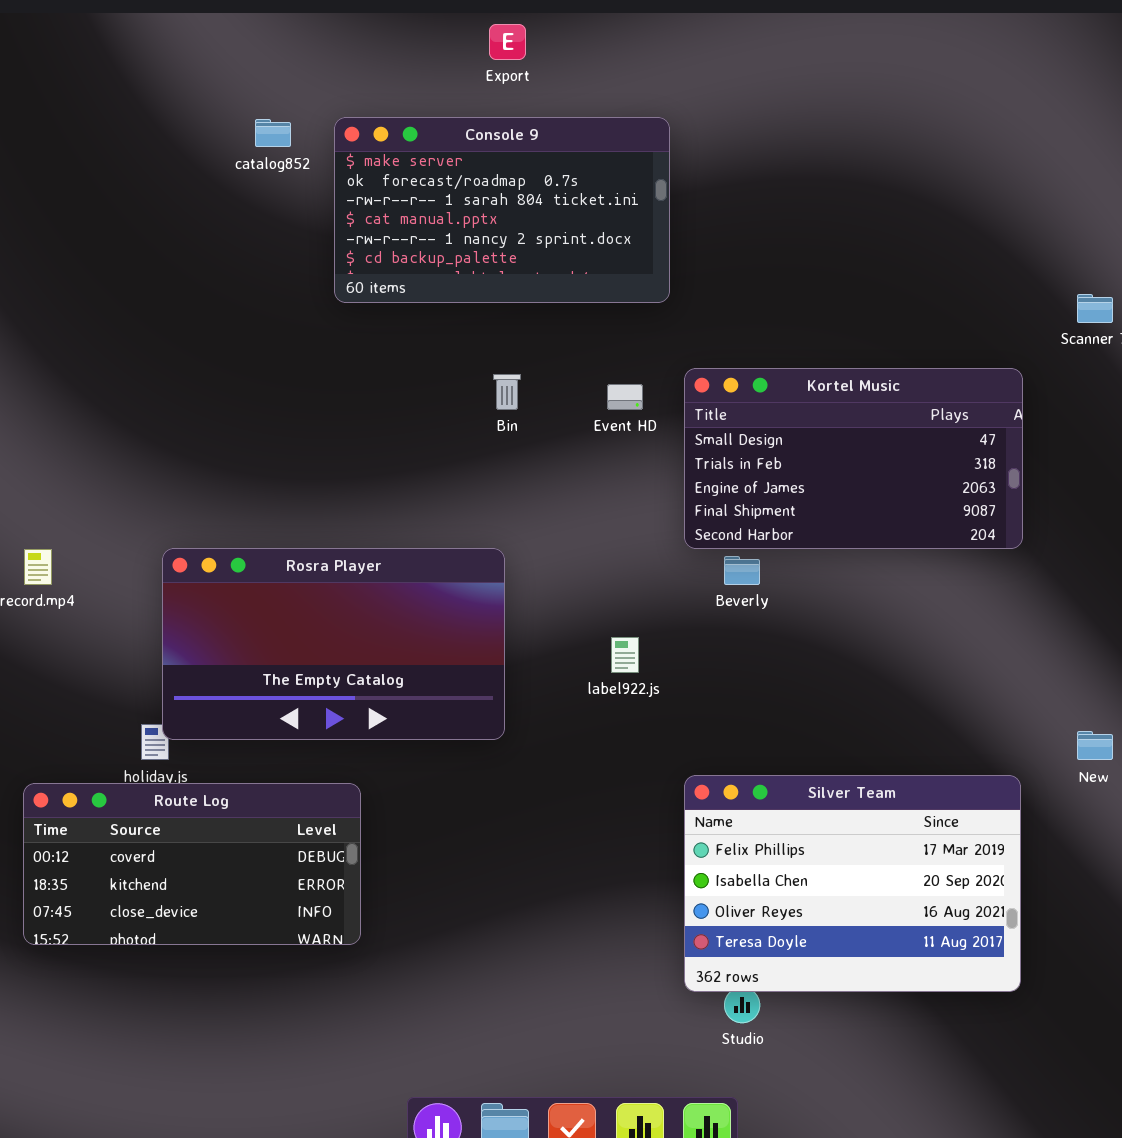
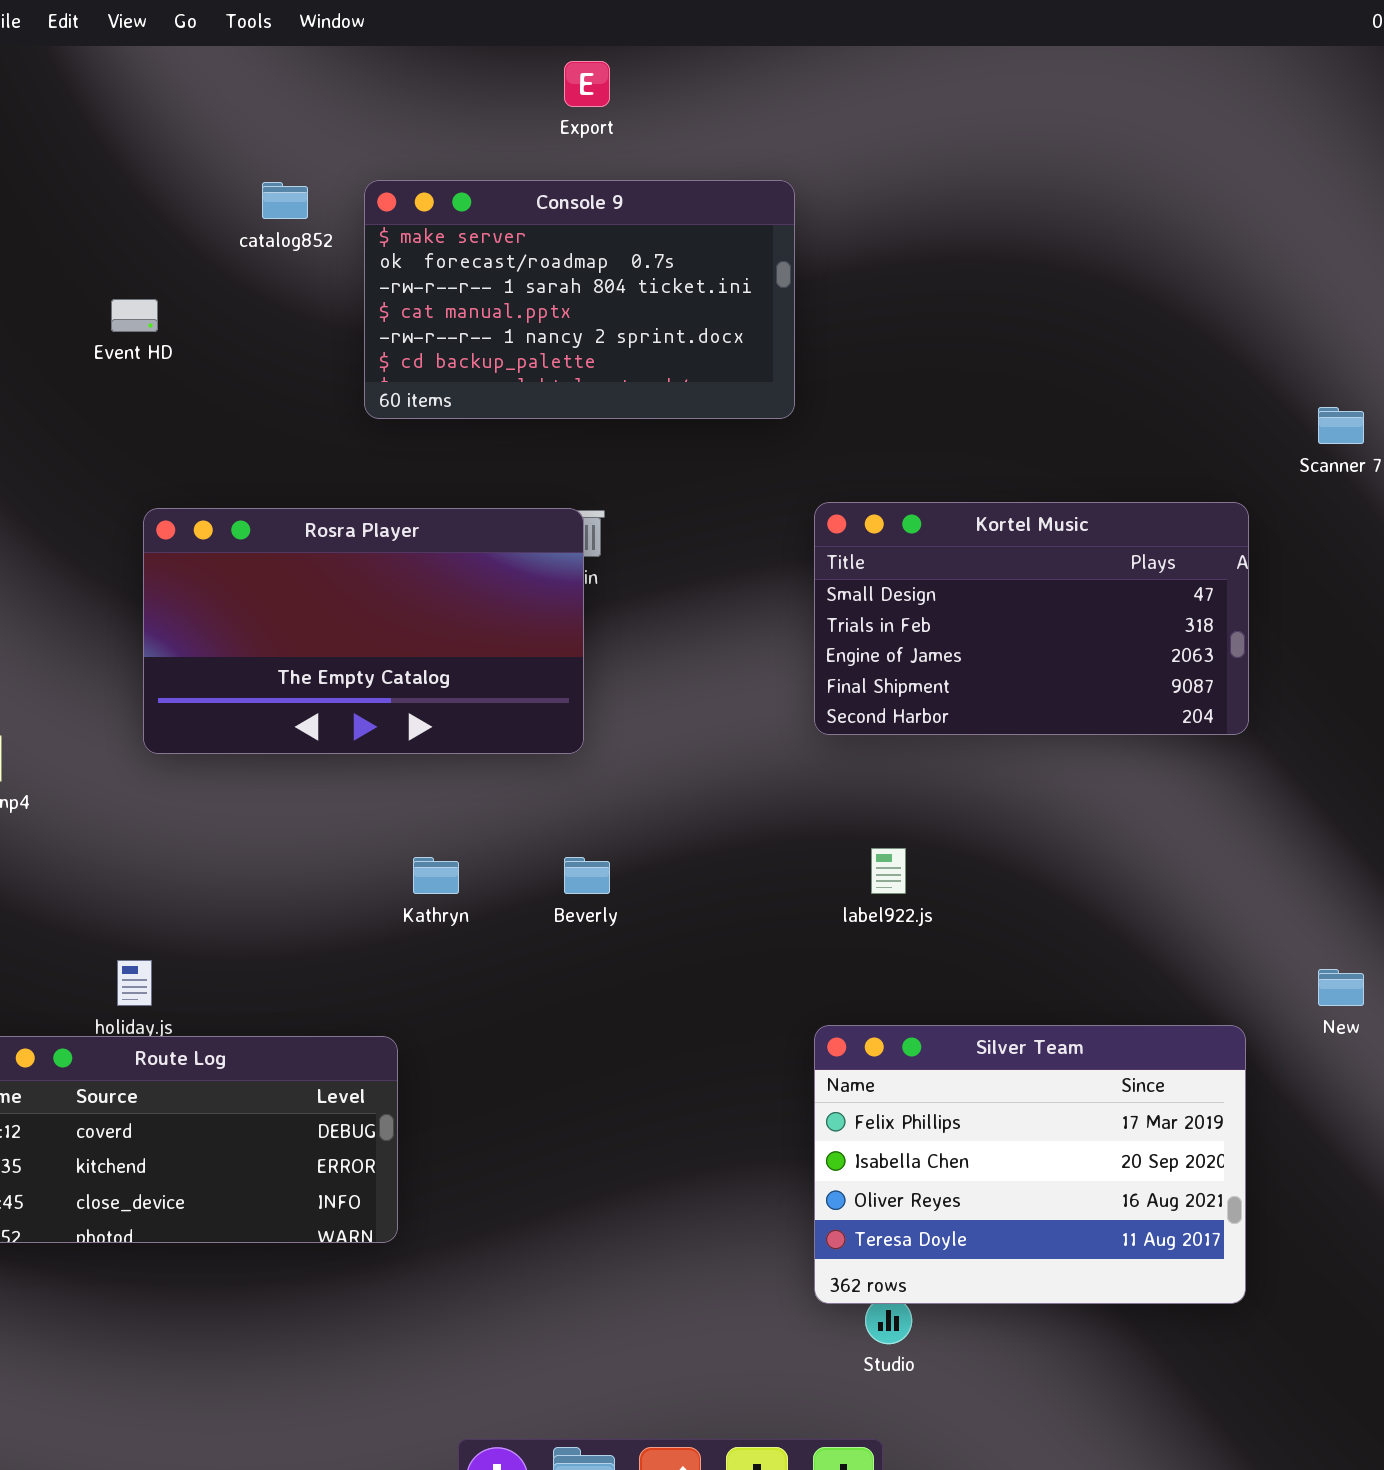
Event HD: [607,384,643,410] -> [111,299,158,332], moved
Rosra Player: [162,548,505,740] -> [143,508,584,754], moved
Beverly: [724,556,760,585] -> [564,857,610,894], moved
label922.js: [611,637,639,673] -> [871,848,906,894], moved

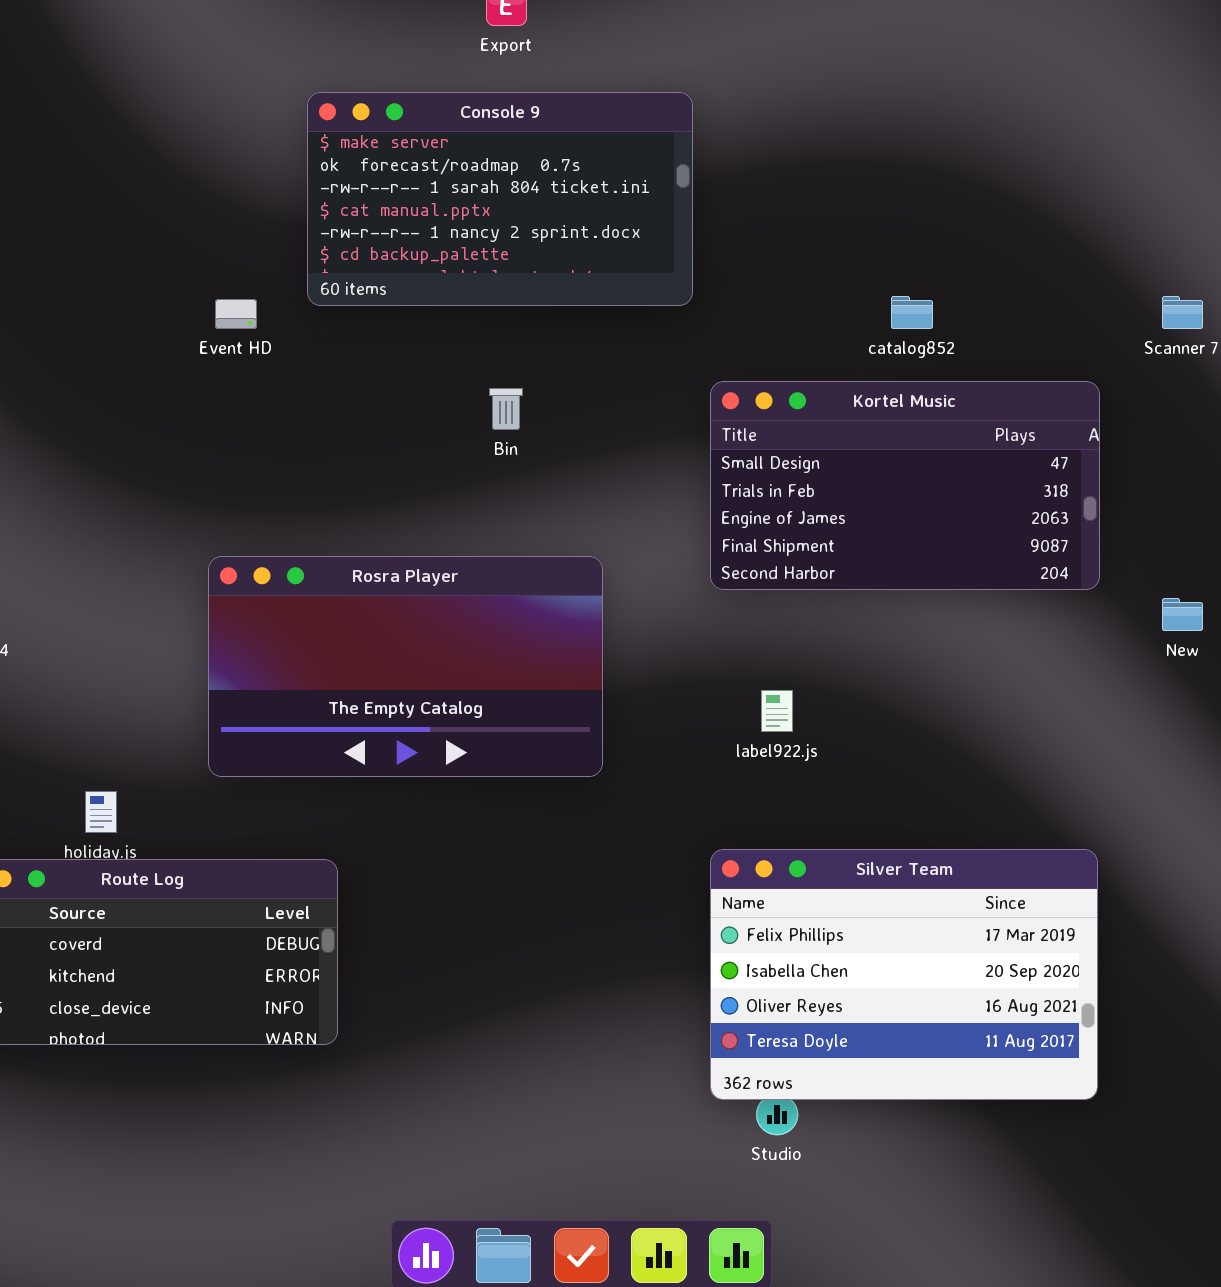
catalog852: [262,182,308,219] -> [891,296,933,329], moved
Event HD: [111,299,158,332] -> [215,299,257,329], moved
Rosra Player: [143,508,584,754] -> [208,556,603,777], moved
New: [1318,969,1364,1006] -> [1162,598,1203,631], moved

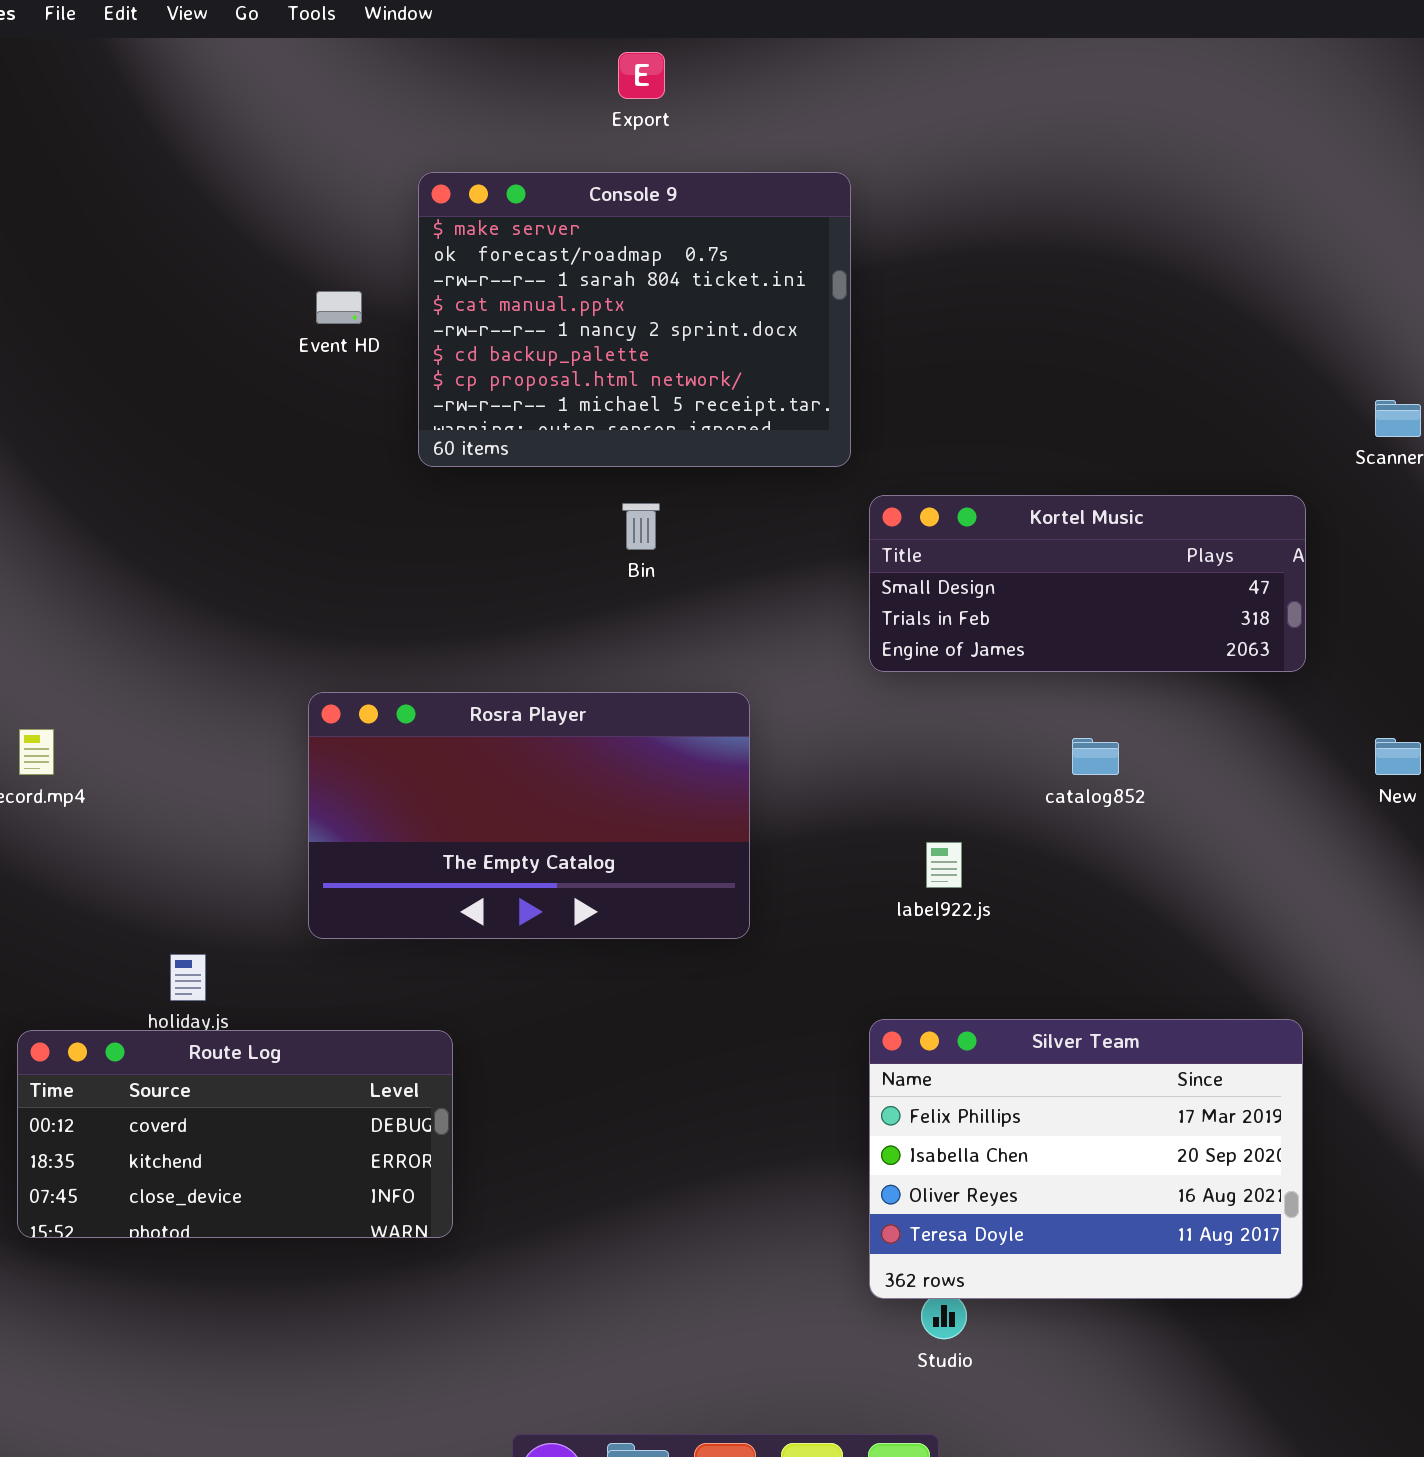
Console 9: [307,92,693,306] -> [418,172,851,467], resized
catalog852: [891,296,933,329] -> [1072,738,1119,775], moved
Event HD: [215,299,257,329] -> [316,291,362,324], moved
Kortel Music: [710,381,1100,590] -> [869,495,1306,672], resized

